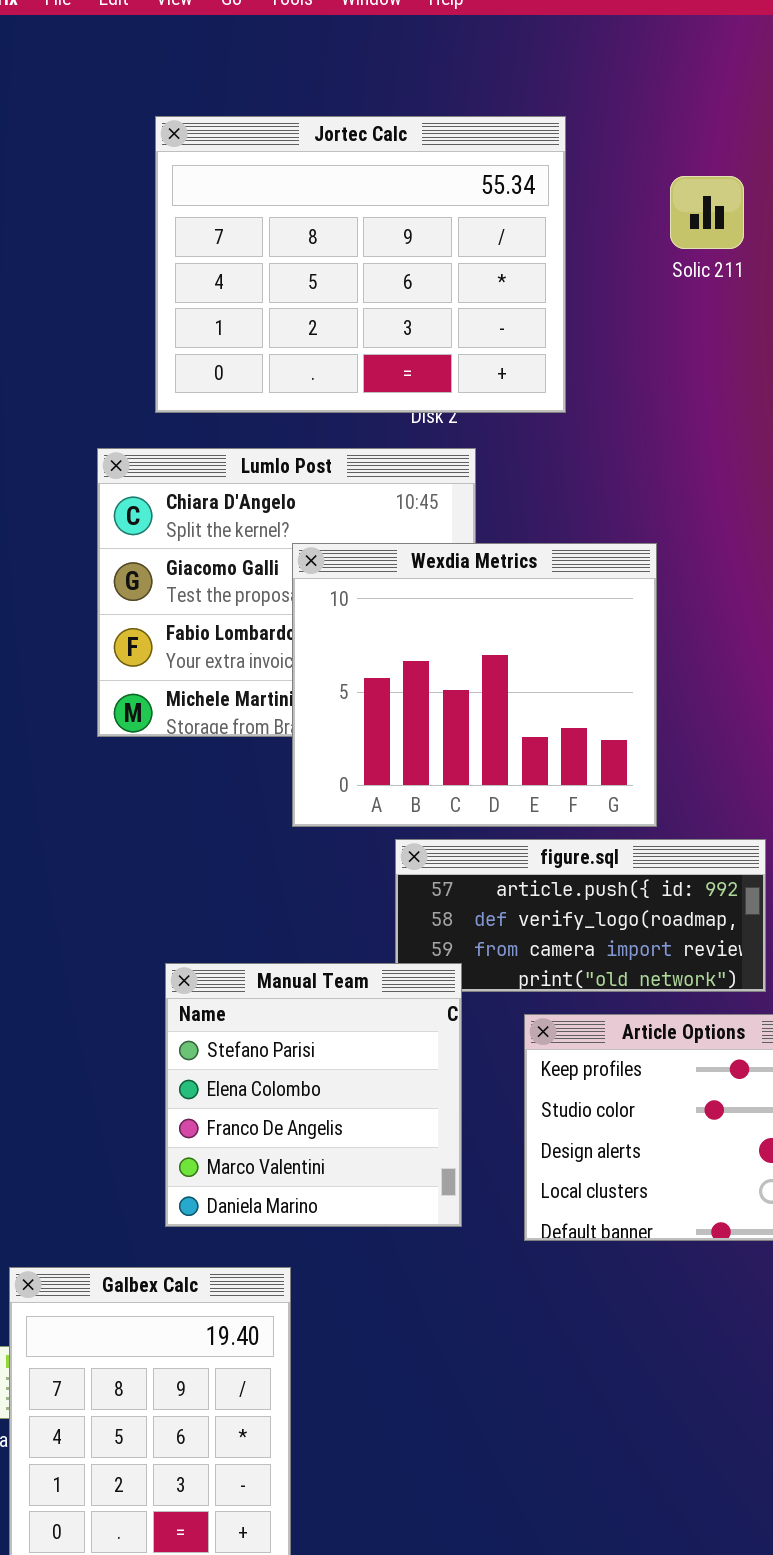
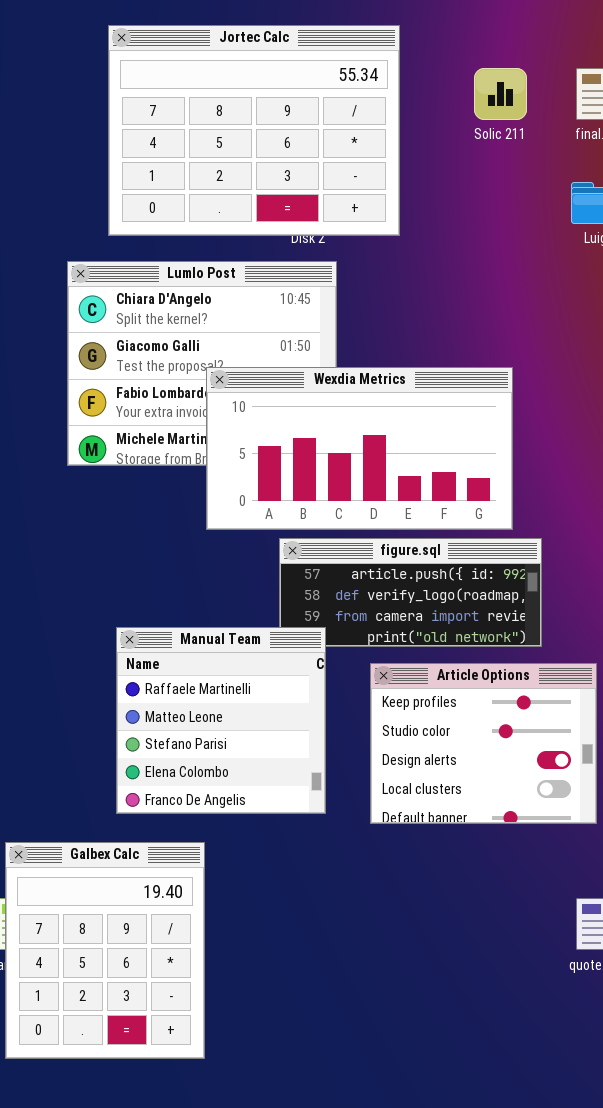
Wexdia Metrics: [292,543,657,827] -> [206,367,513,530], resized
Manual Team: [165,963,462,1227] -> [116,627,326,814], scrolled up 2 rows

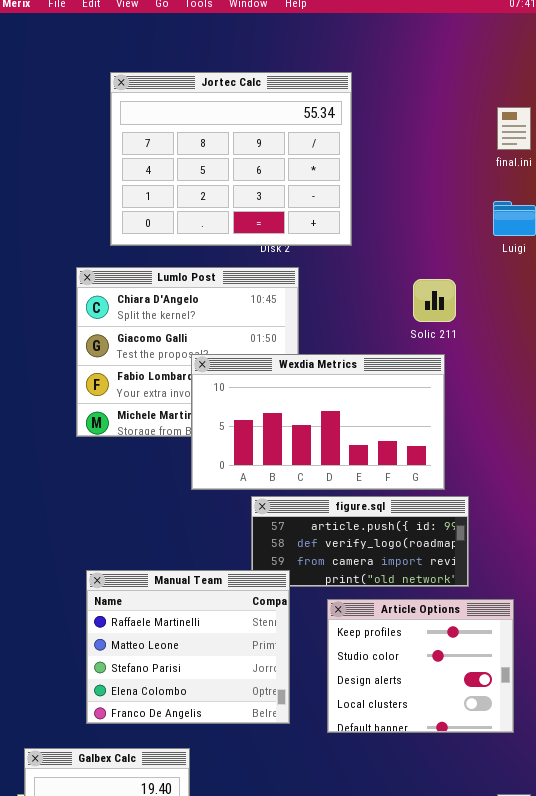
Solic 211: [474,68,527,120] -> [413,279,456,322], moved
Manual Team: [116,627,326,814] -> [86,570,290,724], resized

